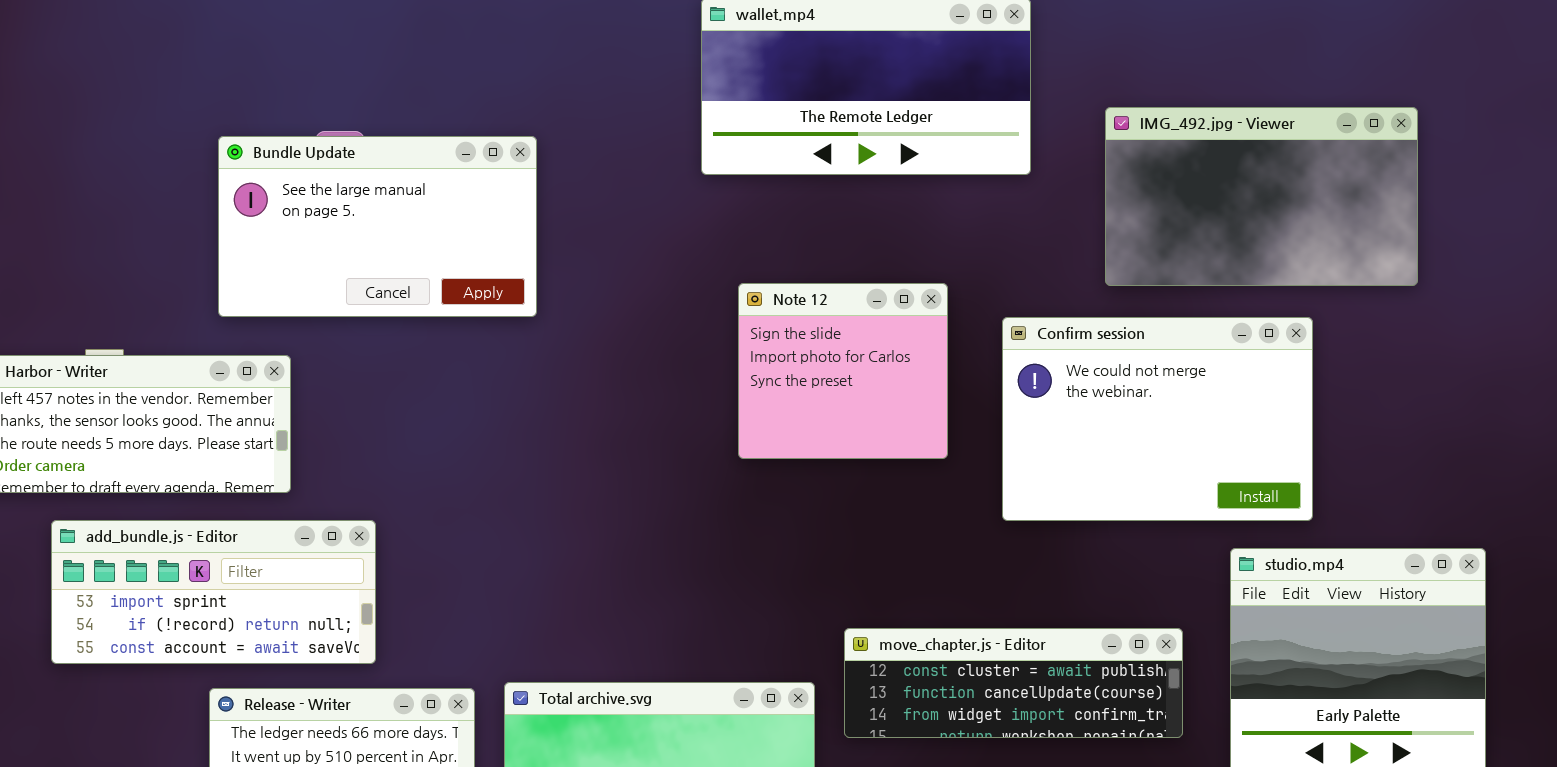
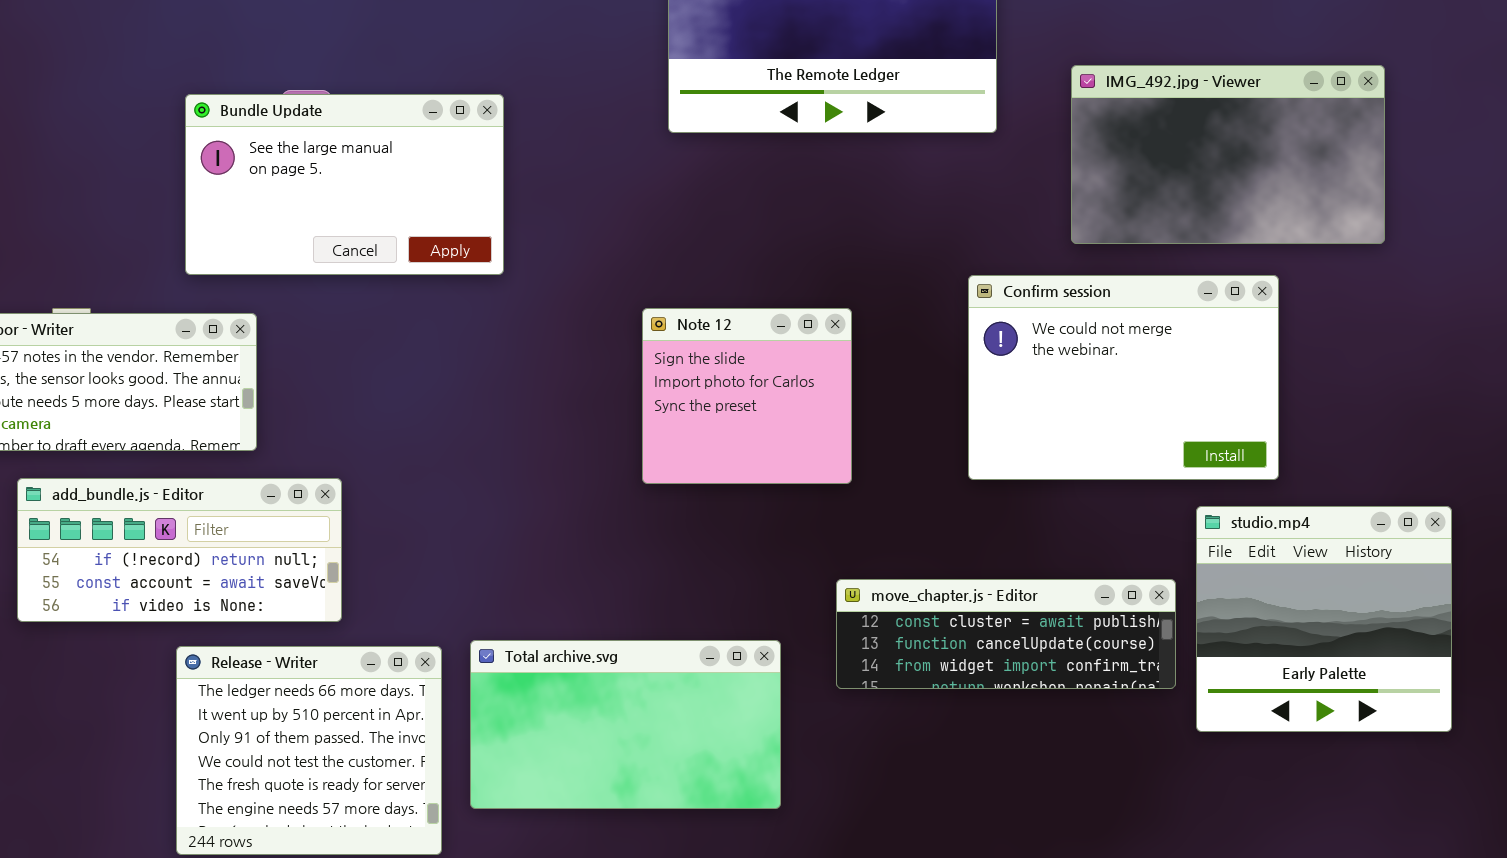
Note 12: [738,283,948,459] -> [642,308,852,484], moved
add_bundle.js - Editor: [51,520,376,664] -> [17,478,342,622], scrolled down 1 row
move_chapter.js - Editor: [844,628,1183,738] -> [836,579,1176,689], moved

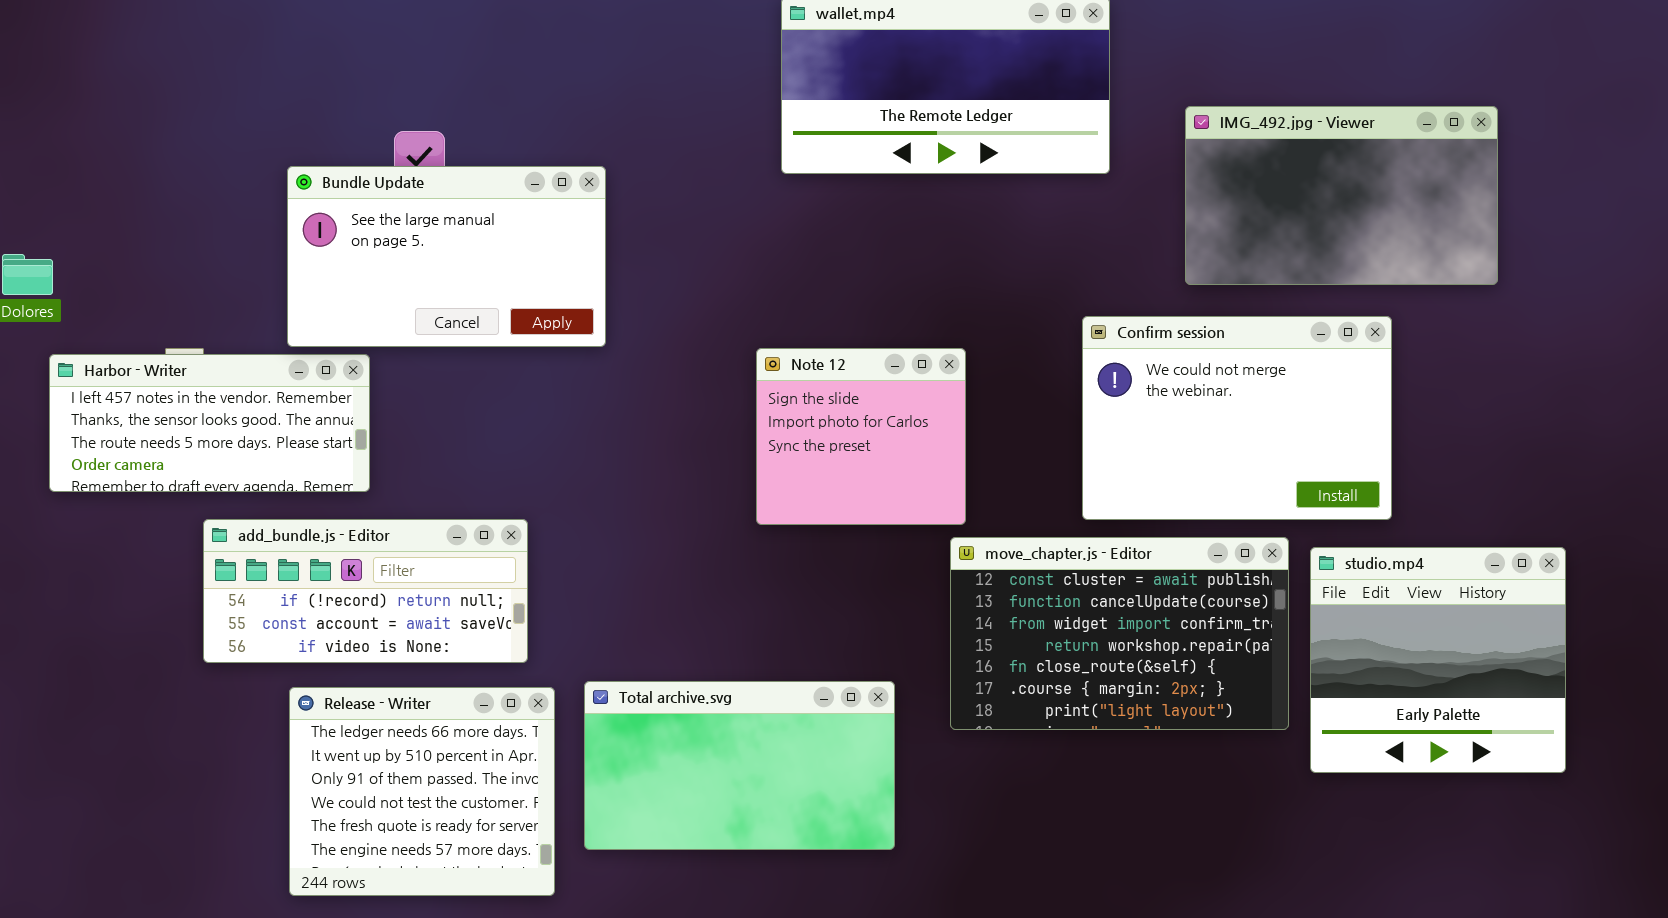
Bundle Update: [185,94,504,275] -> [287,166,606,347], moved
add_bundle.js - Editor: [17,478,342,622] -> [203,519,528,663], moved
move_chapter.js - Editor: [836,579,1176,689] -> [950,537,1289,730], resized

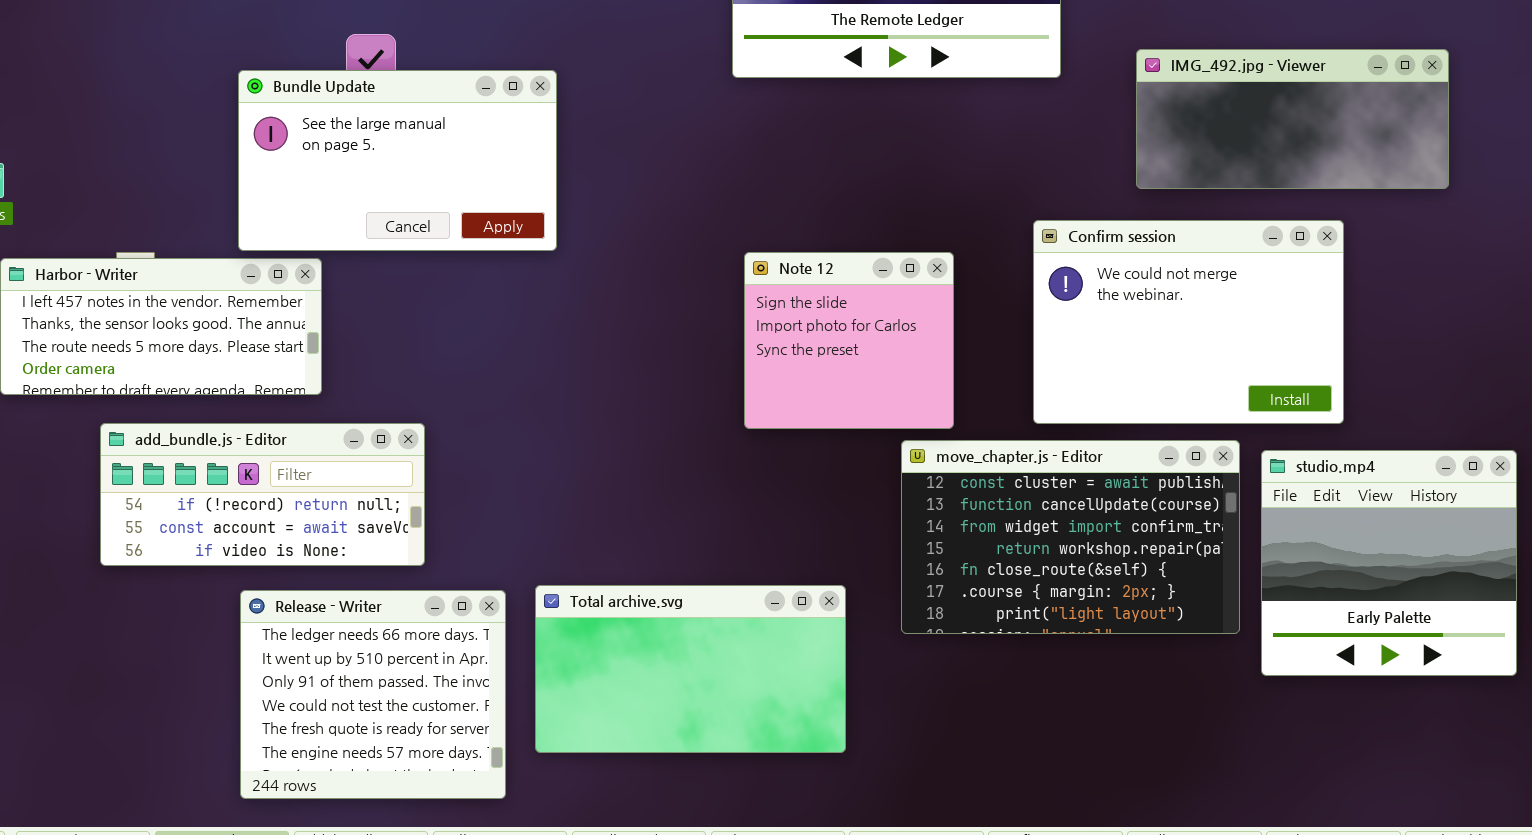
IMG_492.jpg - Viewer: [1185,106,1498,285] -> [1136,49,1449,189], resized
Note 12: [756,348,966,525] -> [744,252,954,429], moved
add_bundle.js - Editor: [203,519,528,663] -> [100,423,425,566], moved

